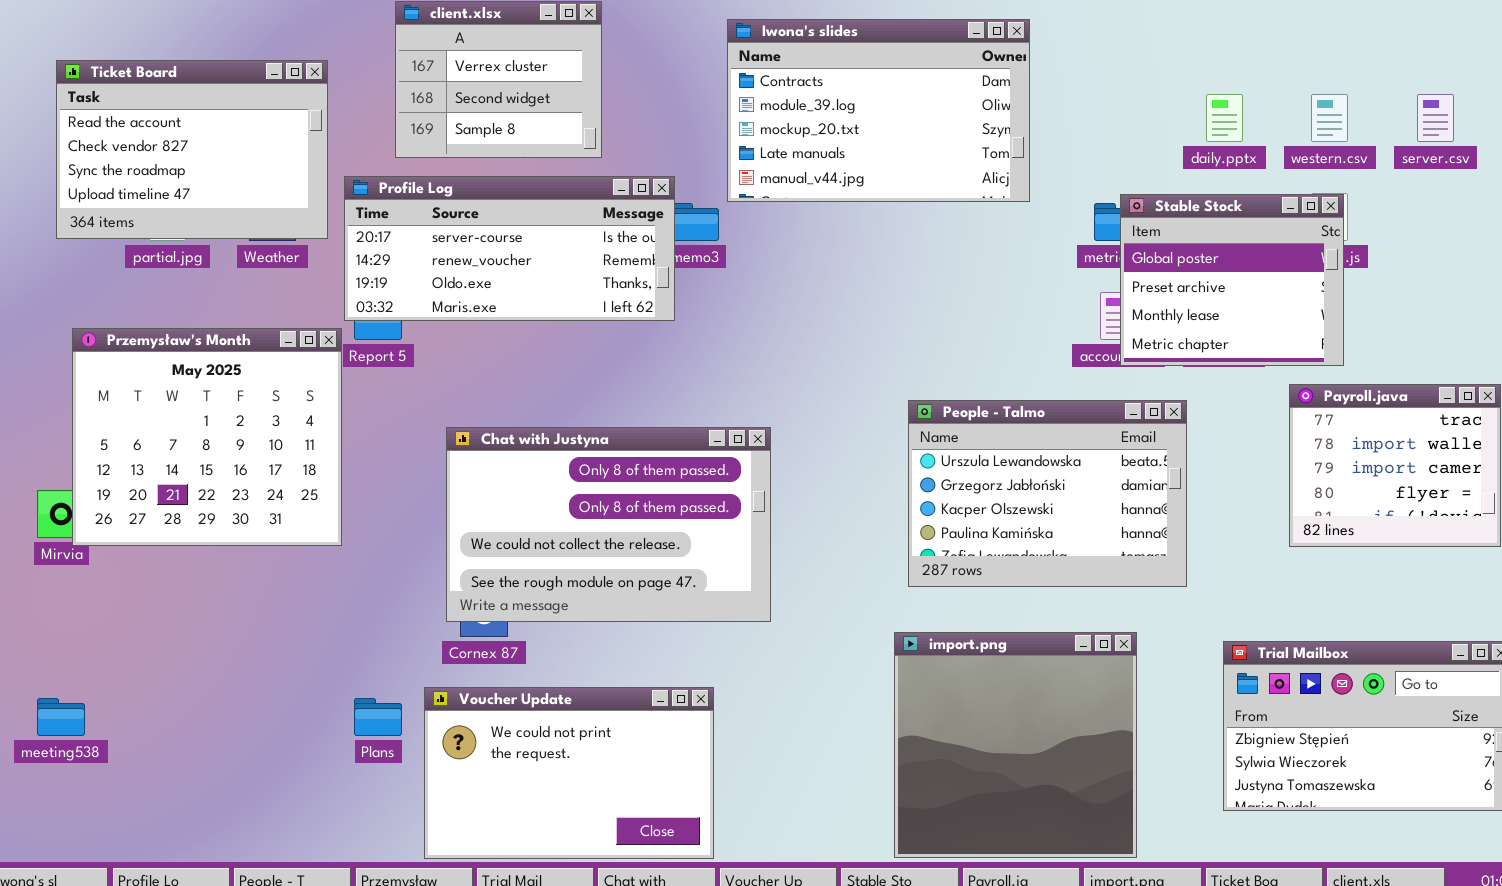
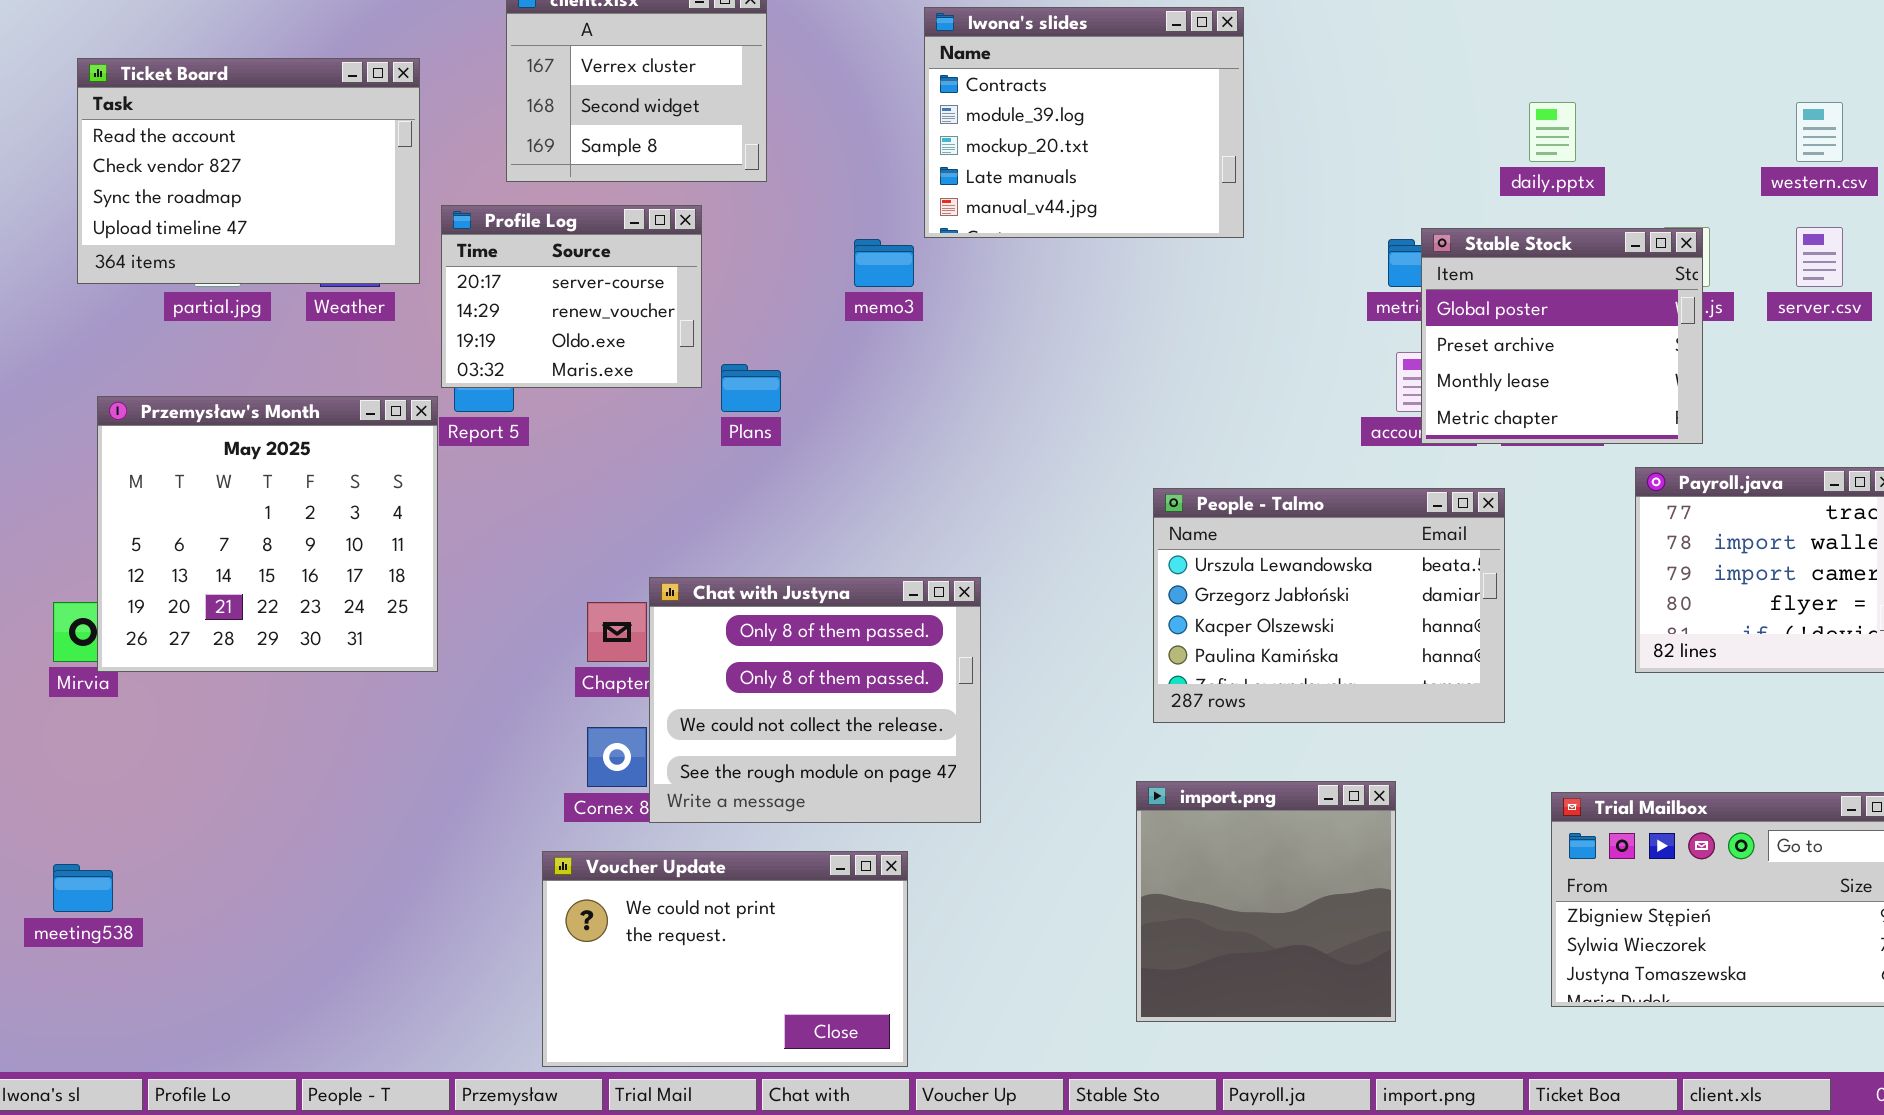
Iwona's slides: [727,19,1030,202] -> [924,7,1244,238], resized
western.csv: [1311,94,1348,142] -> [1796,102,1843,162], moved
server.csv: [1417,94,1454,142] -> [1796,227,1843,287], moved
Profile Log: [344,176,675,321] -> [441,205,702,388], resized
Chat with Justyna: [446,427,771,622] -> [649,577,981,823], moved, resized
import.png: [894,632,1137,858] -> [1136,781,1396,1022], resized
Plans: [354,698,402,736] -> [721,364,781,412], moved

